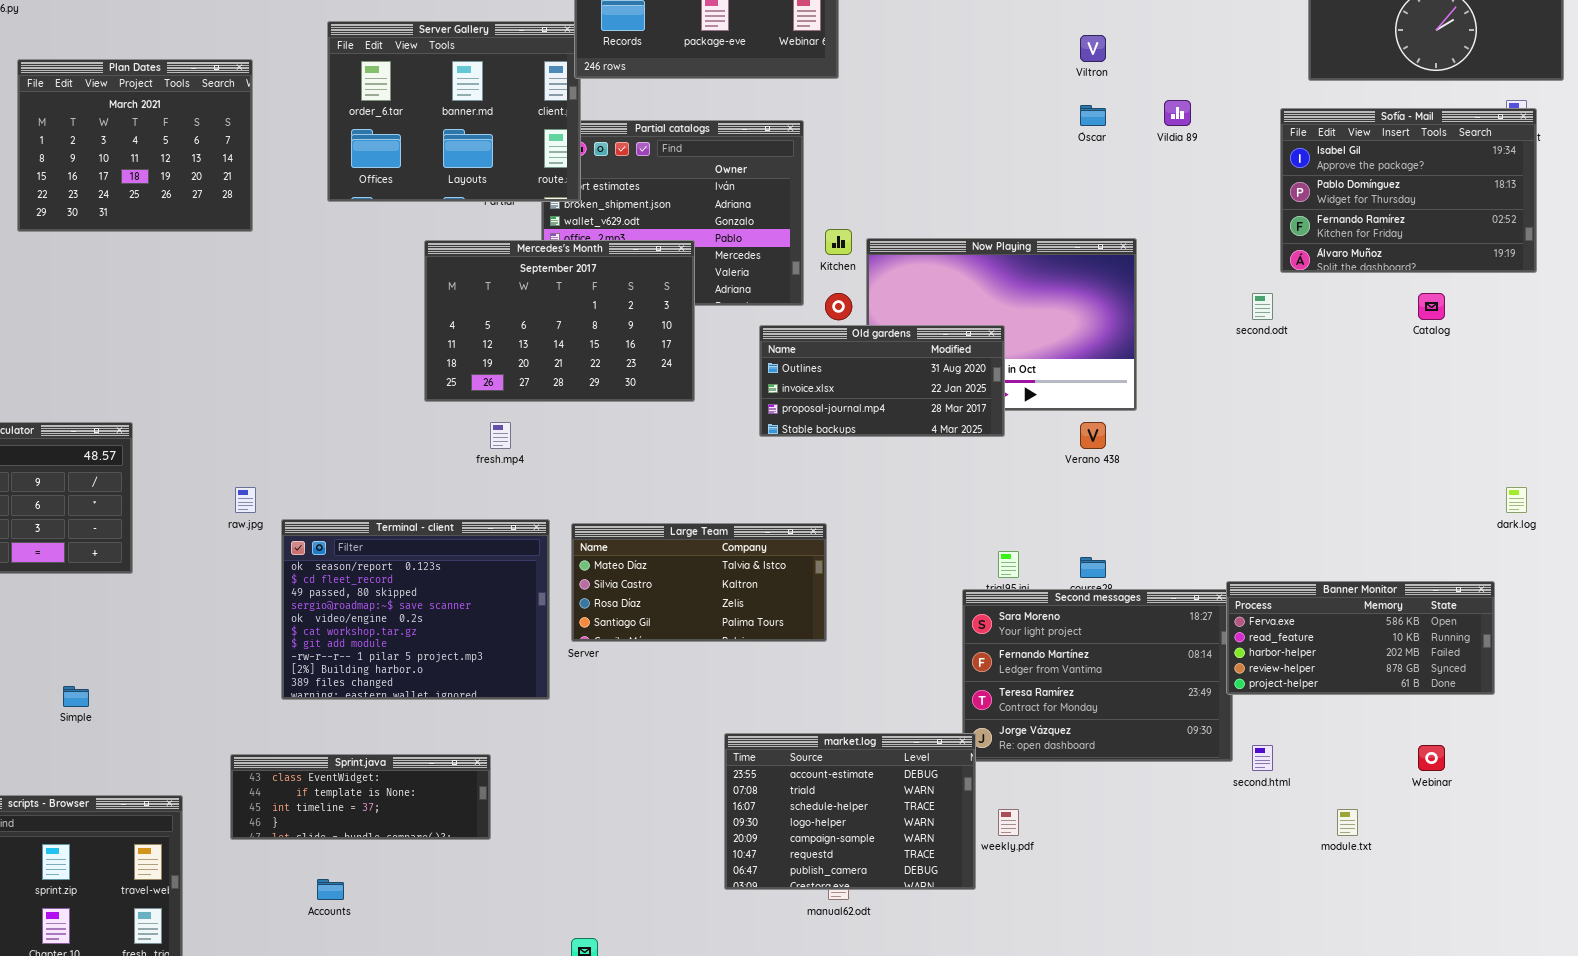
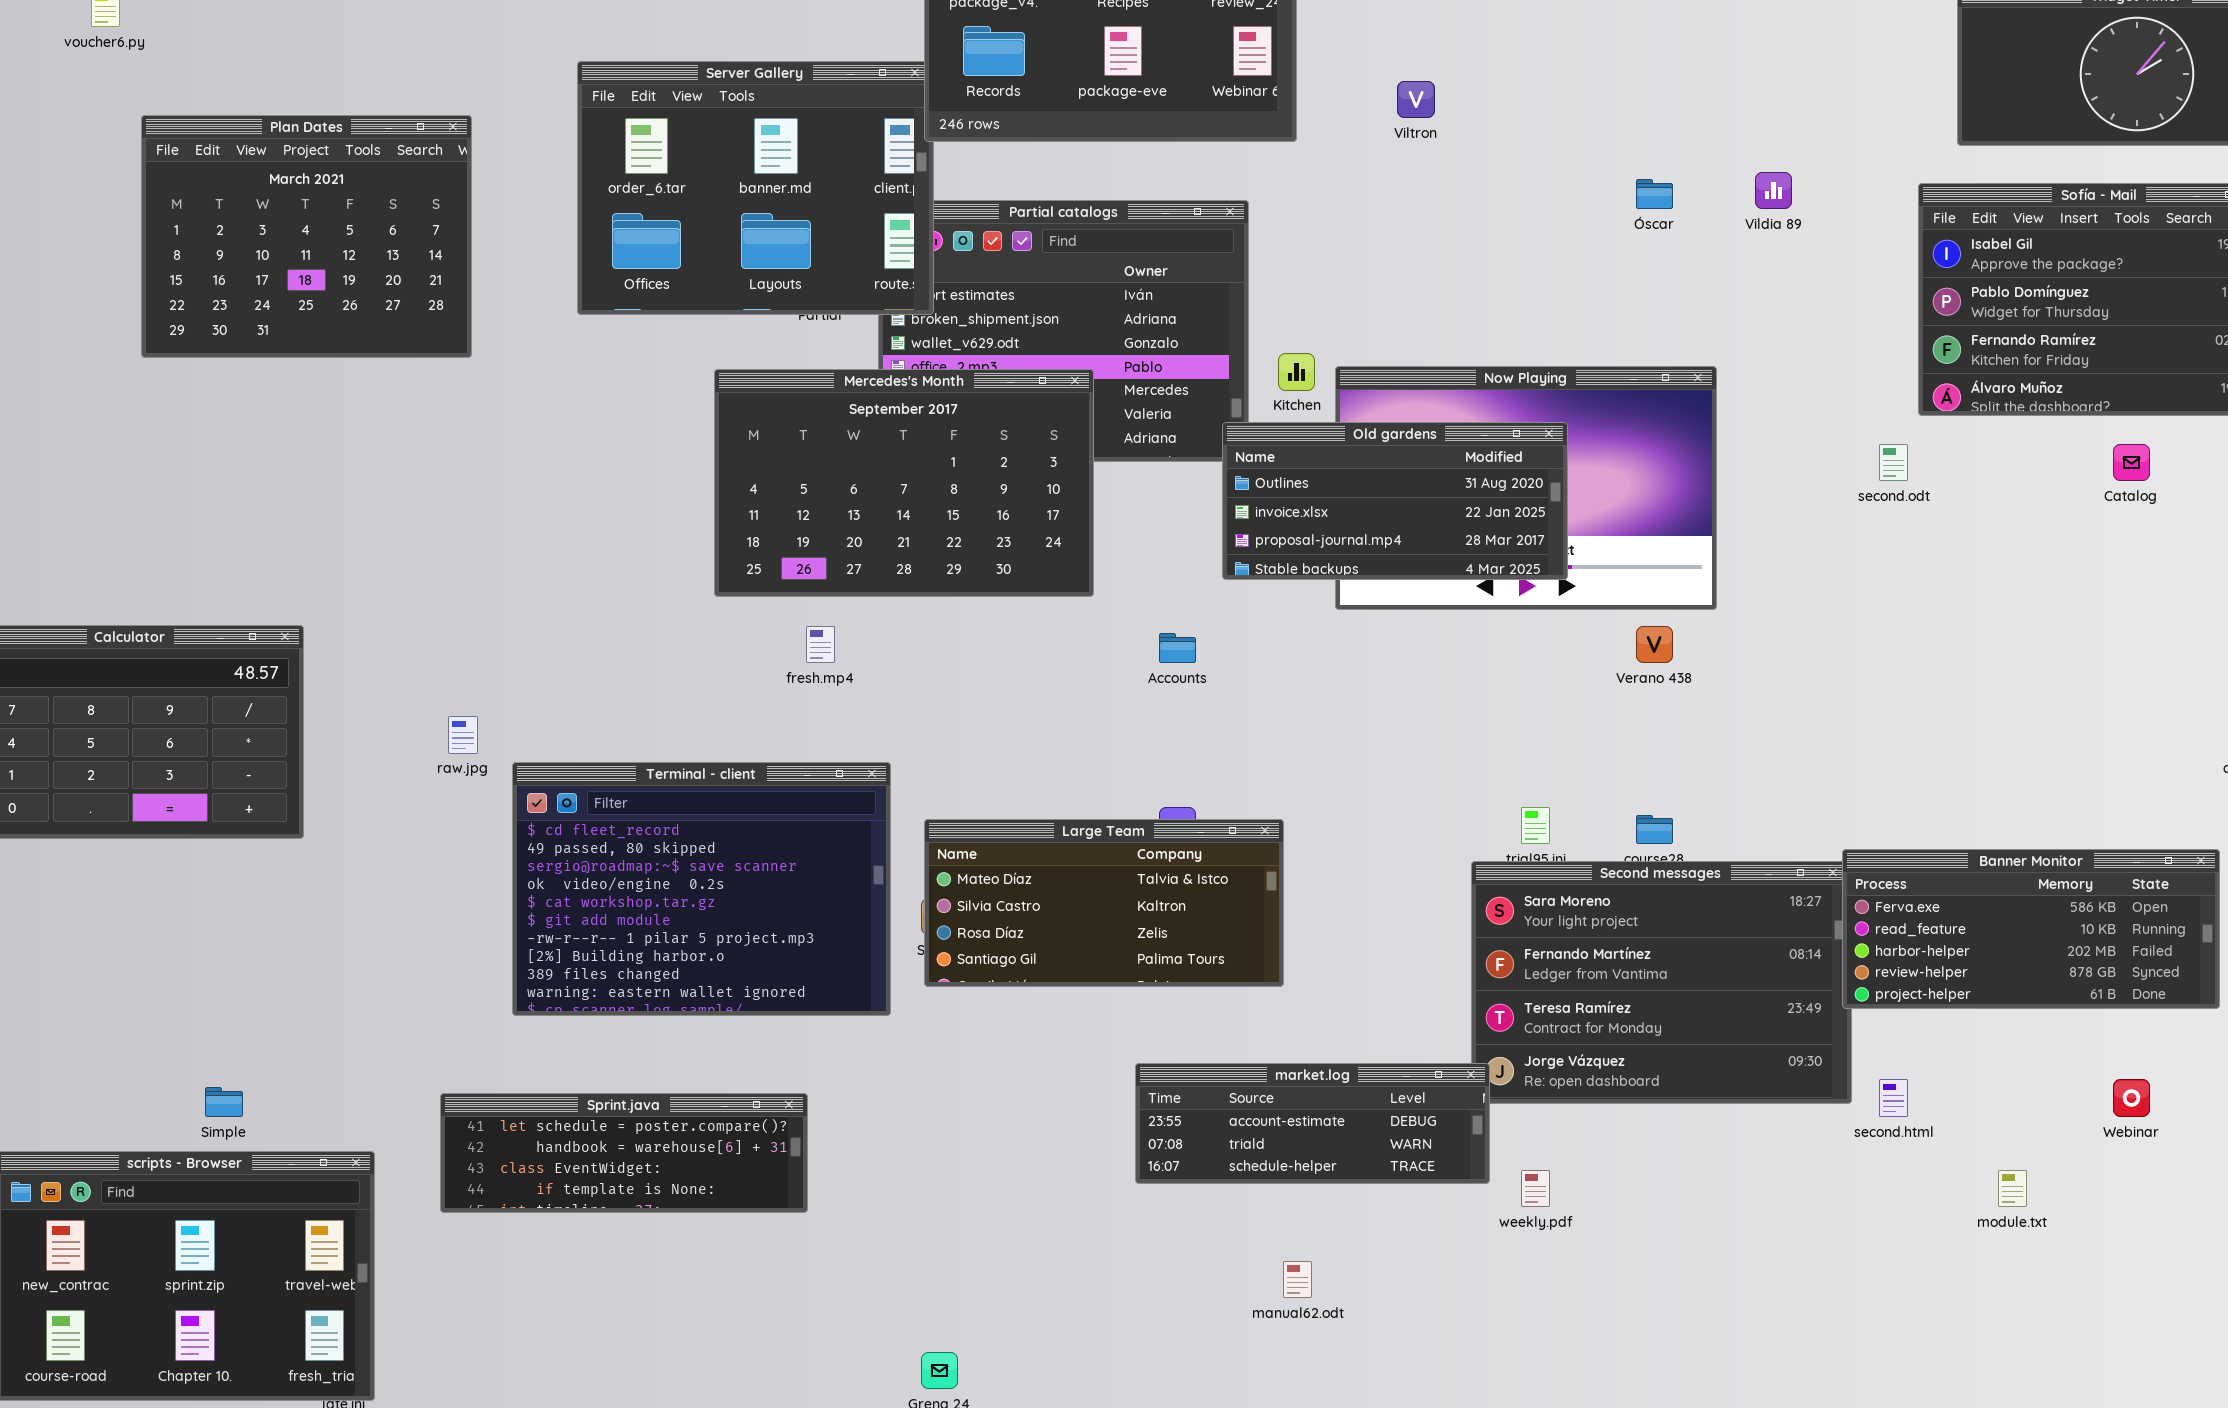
Viltron: [1080,35,1106,62] -> [1397,81,1435,118], moved
Old gardens: [759,325,1005,437] -> [1222,422,1568,580], moved
Terminal - client: [281,519,550,700] -> [512,762,891,1016], scrolled down 1 row
Large Team: [571,523,827,642] -> [924,819,1284,987], moved
Simple: [63,686,89,707] -> [205,1087,243,1117], moved
market.log: [724,733,976,890] -> [1135,1063,1490,1184], resized
Sprint.java: [230,754,491,840] -> [440,1093,808,1213], scrolled up 2 rows
Accounts: [317,879,344,900] -> [1159,633,1196,663], moved

